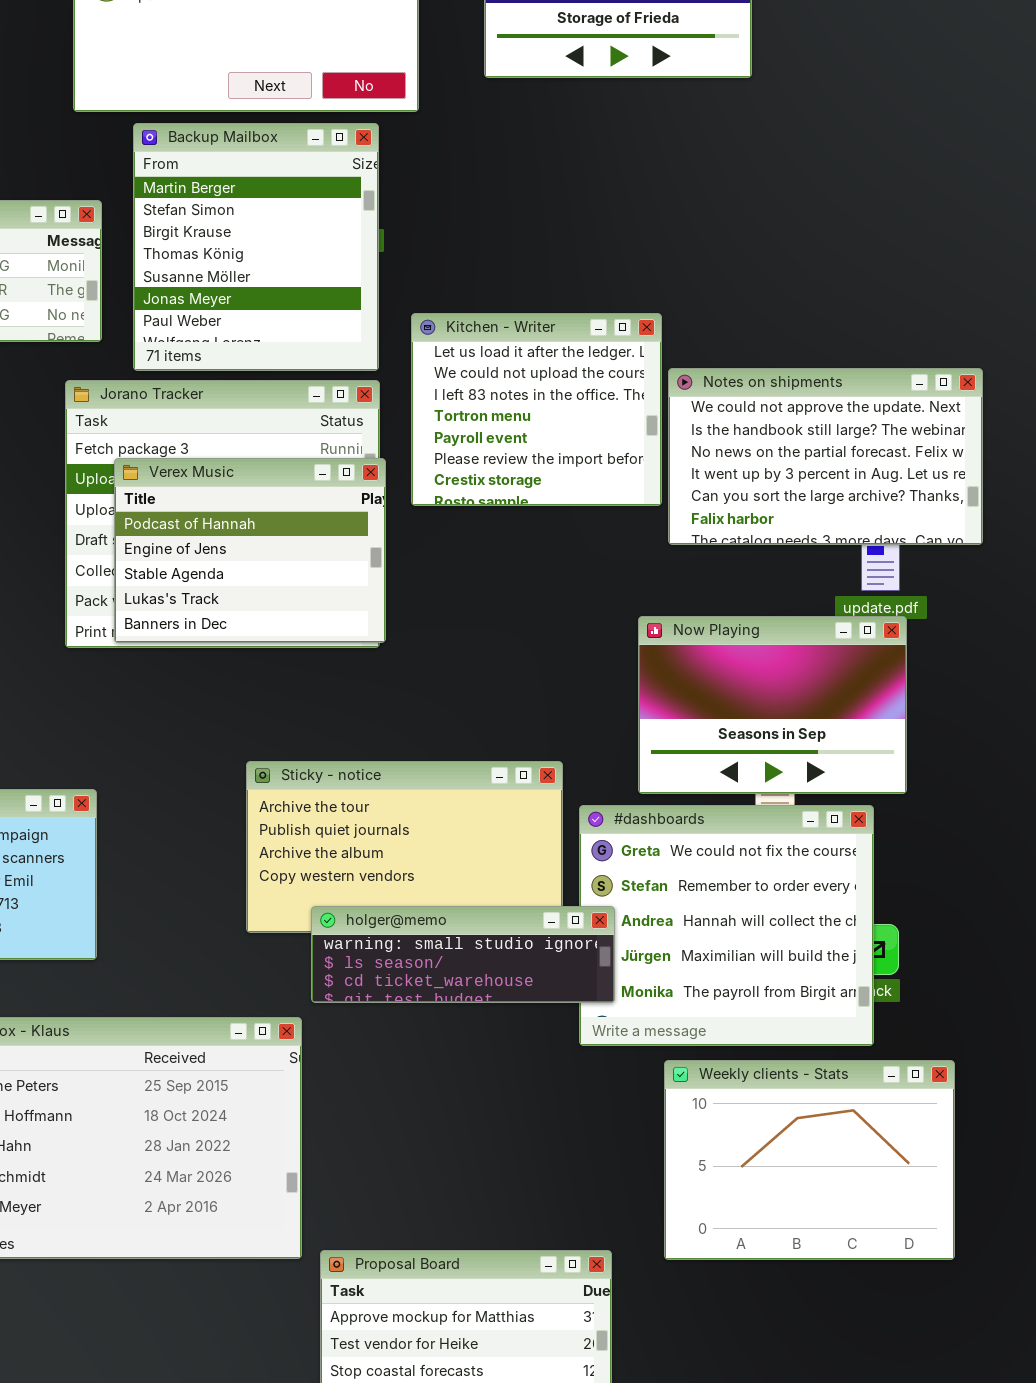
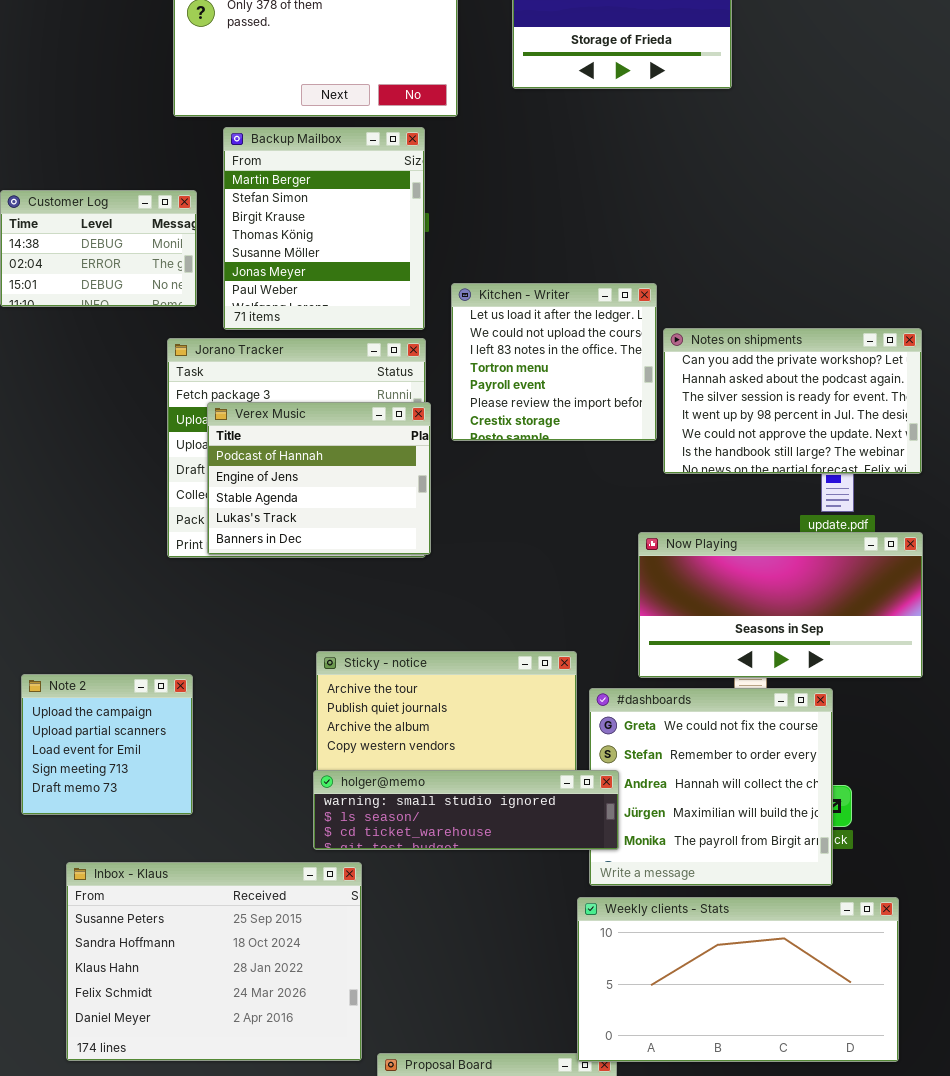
Notes on shipments: [668,368,983,545] -> [663,328,922,474], scrolled up 4 rows
Now Playing: [638,616,907,794] -> [638,532,923,678], resized
holger@memo: [311,906,615,1003] -> [313,770,619,850], resized
Weekly clients - Stats: [664,1060,955,1260] -> [577,897,899,1062], resized

